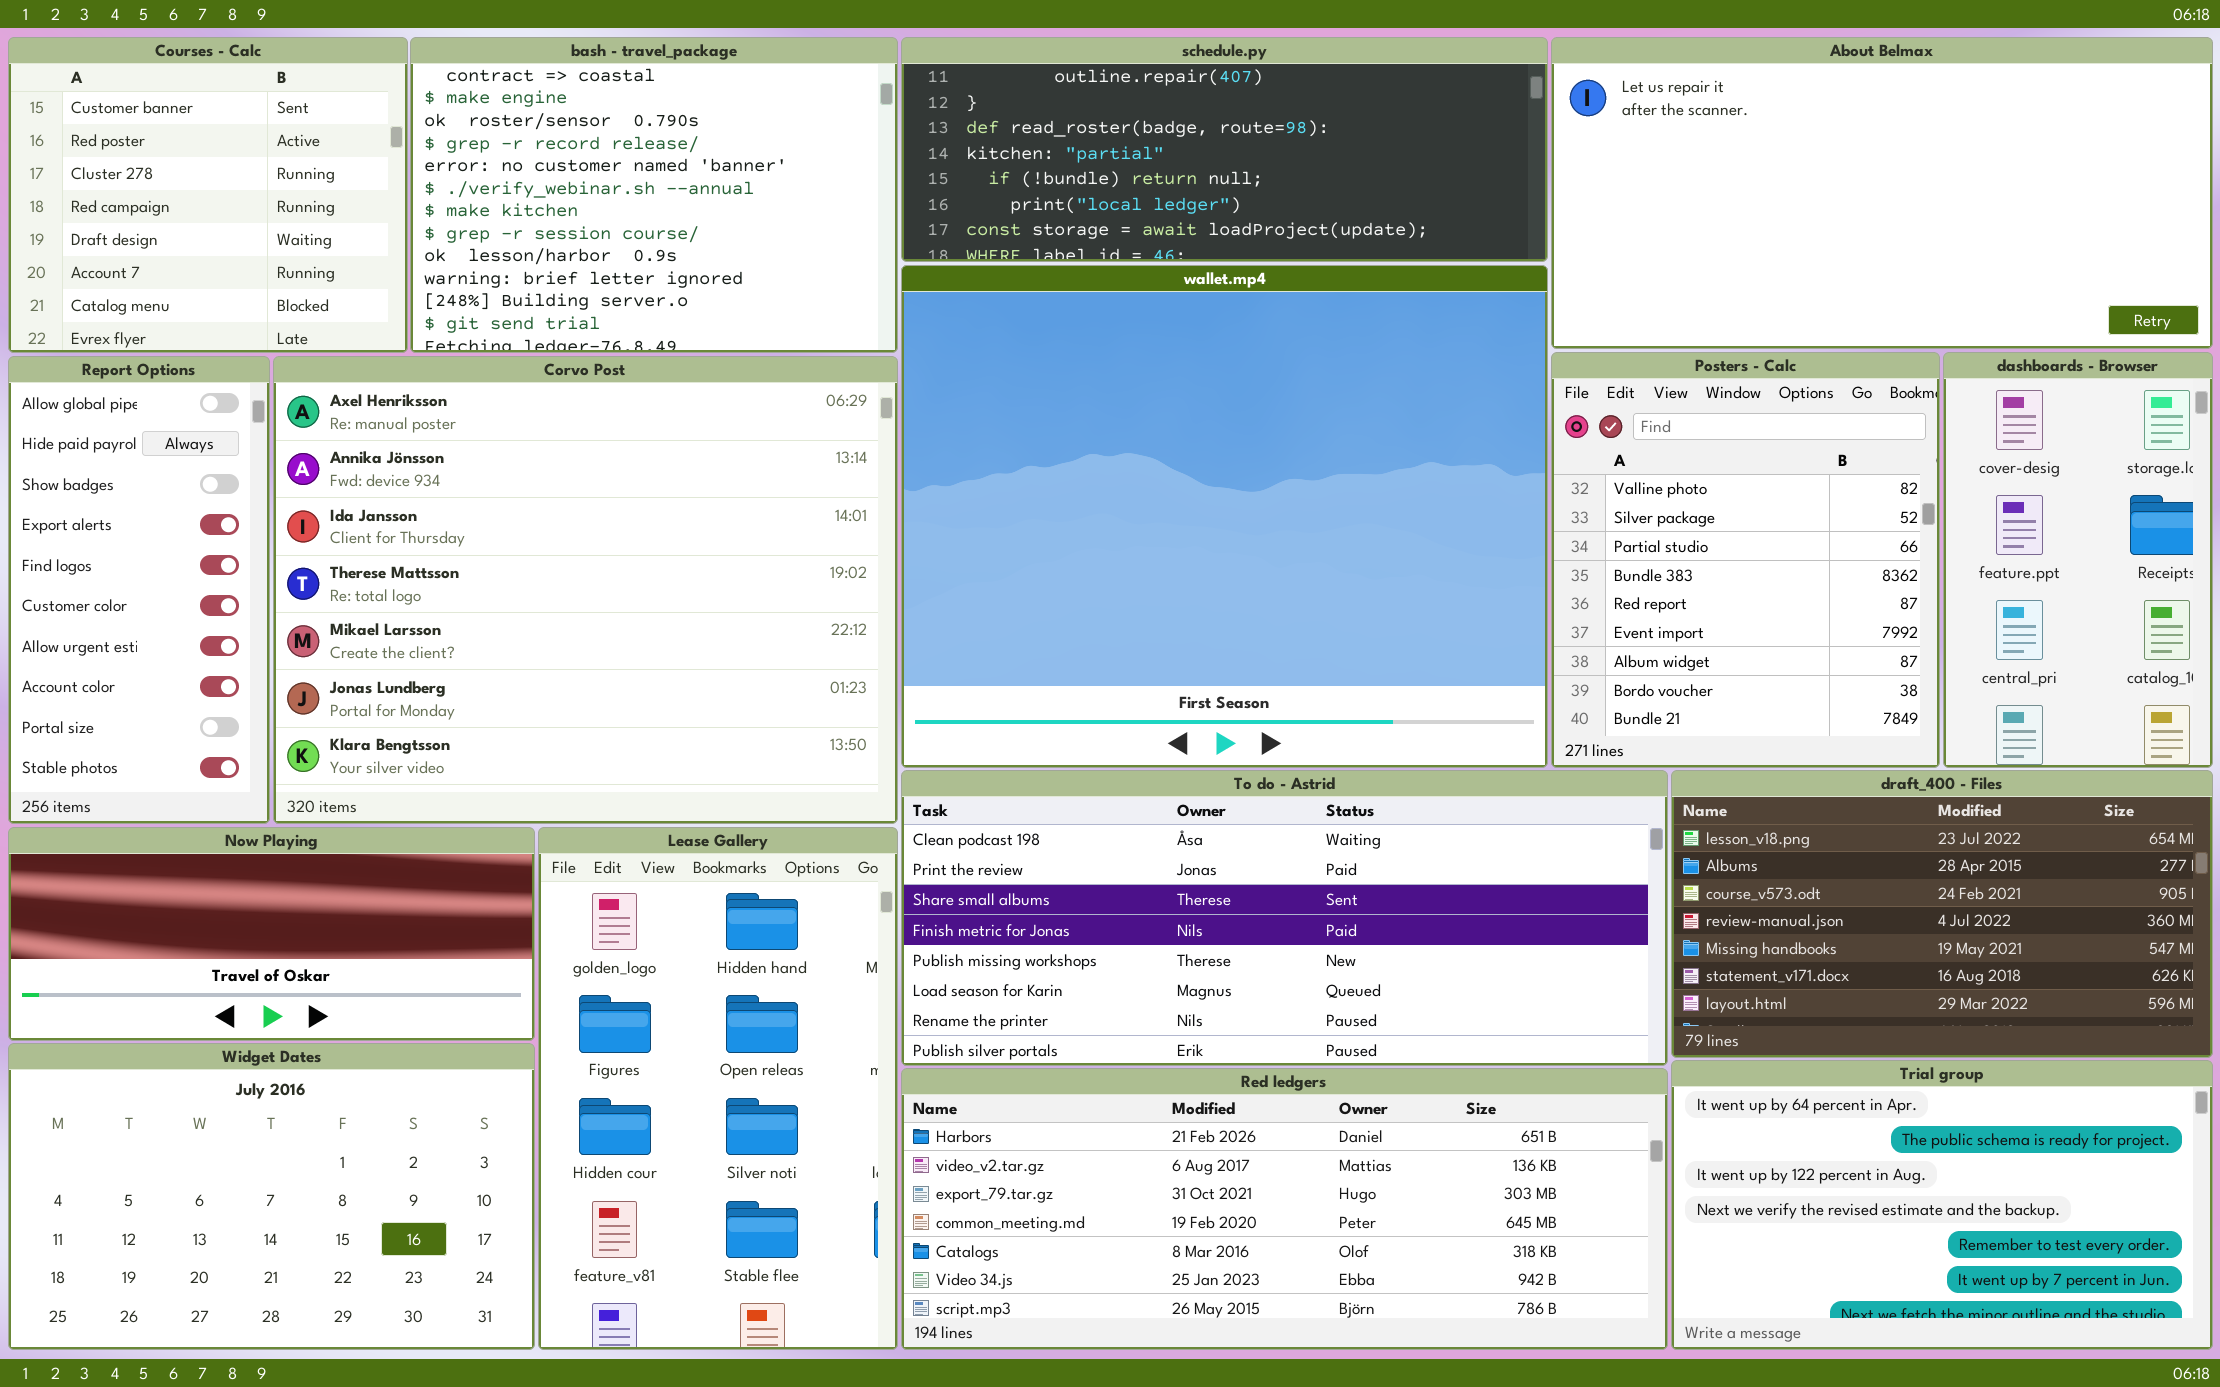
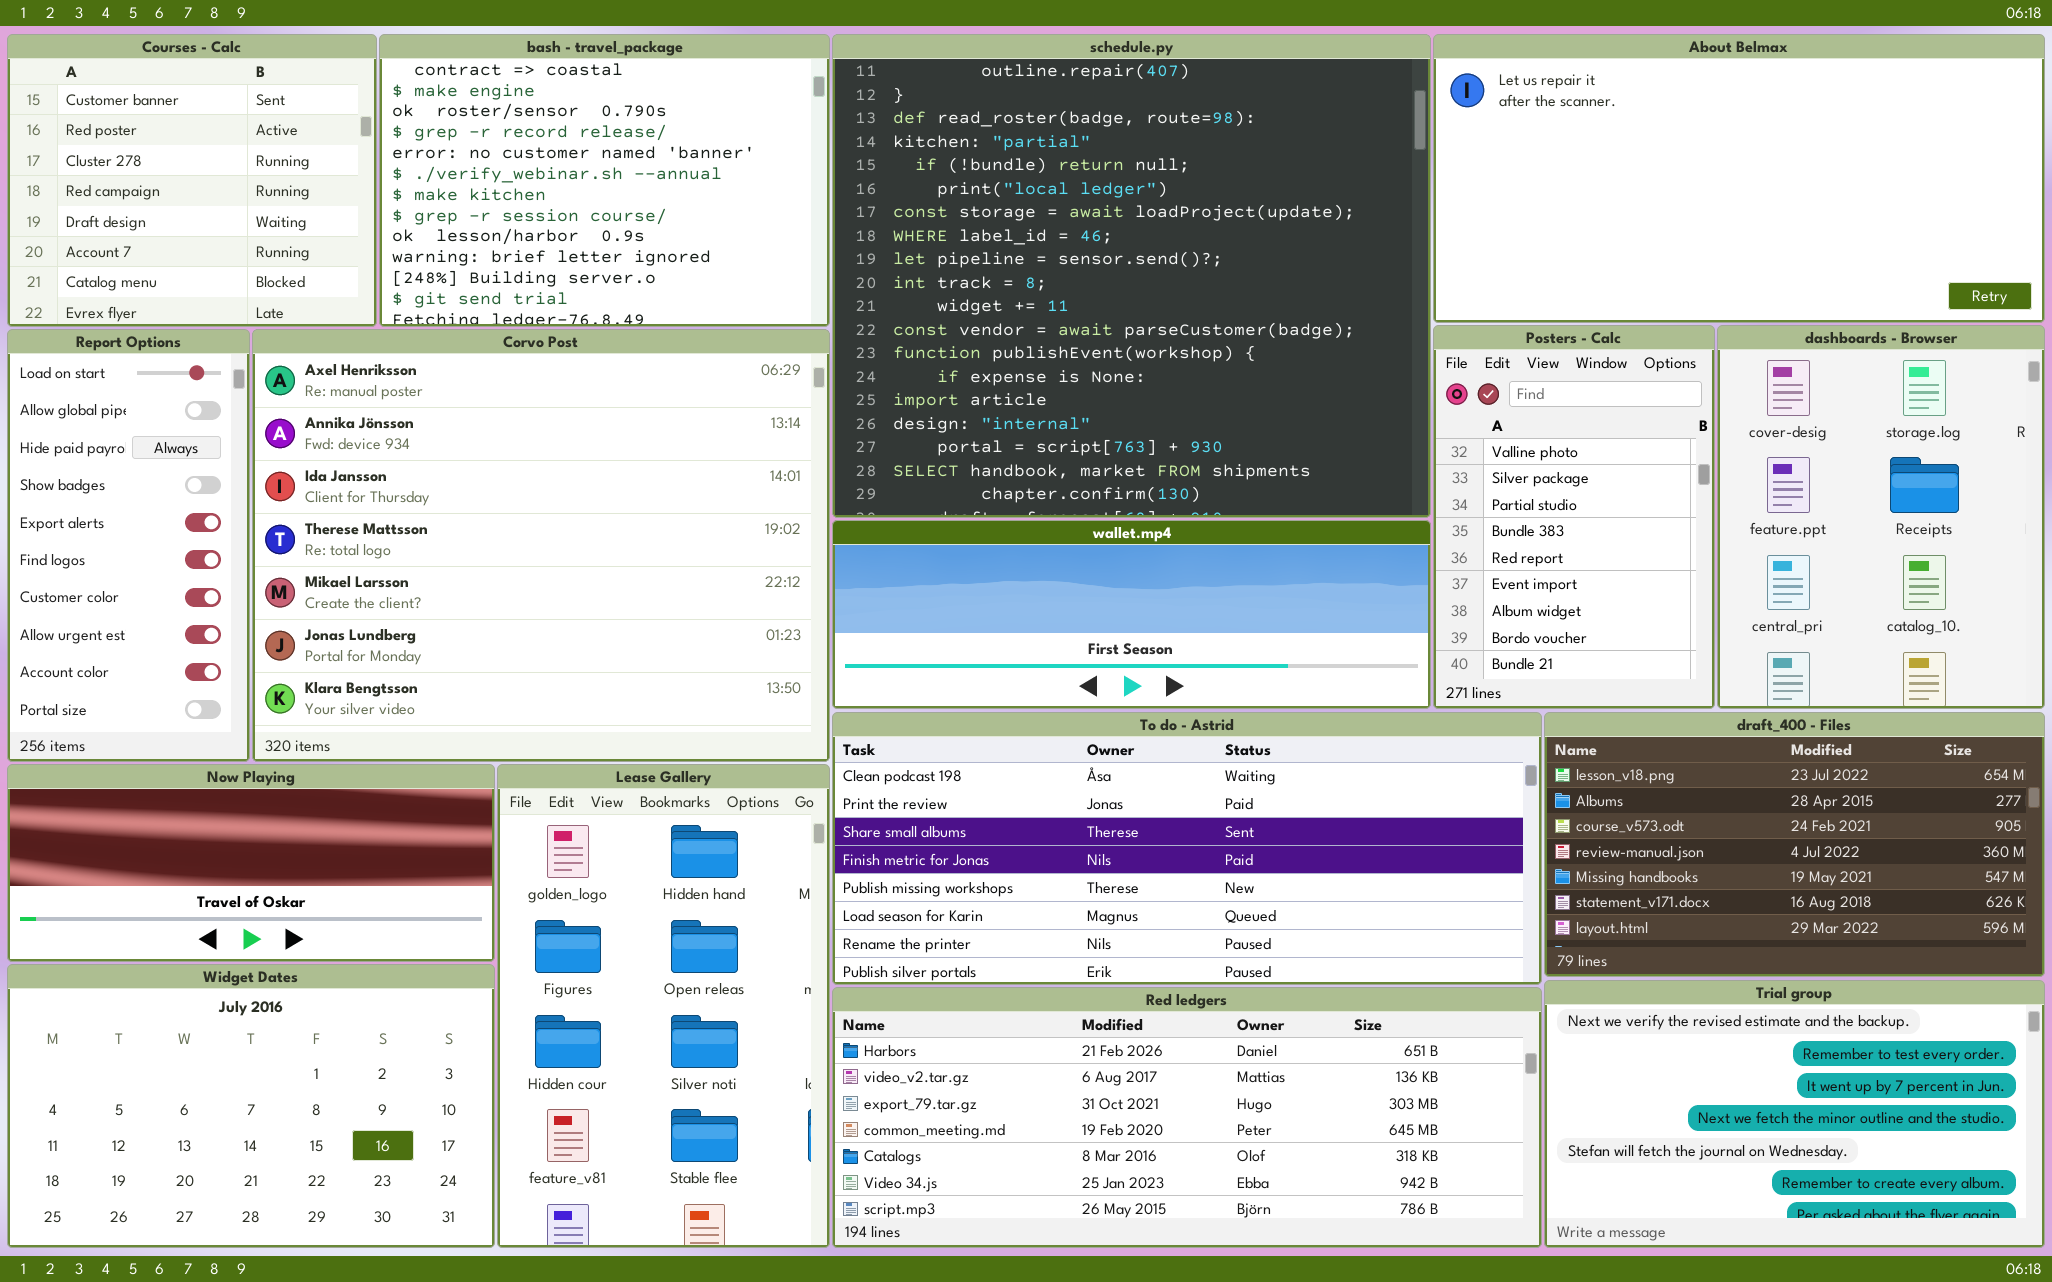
schedule.py: [901,37,1548,262] -> [832,34,1431,518], resized
wallet.mp4: [901,265,1548,768] -> [832,520,1431,709], resized
Posters - Calc: [1551,352,1940,768] -> [1433,325,1715,709], resized
dashboards - Browser: [1943,352,2213,768] -> [1717,325,2045,709], resized
Report Options: [8,356,270,824] -> [7,329,250,762], scrolled up 1 row
Trial group: [1671,1060,2213,1350] -> [1544,980,2045,1248], scrolled down 3 rows

